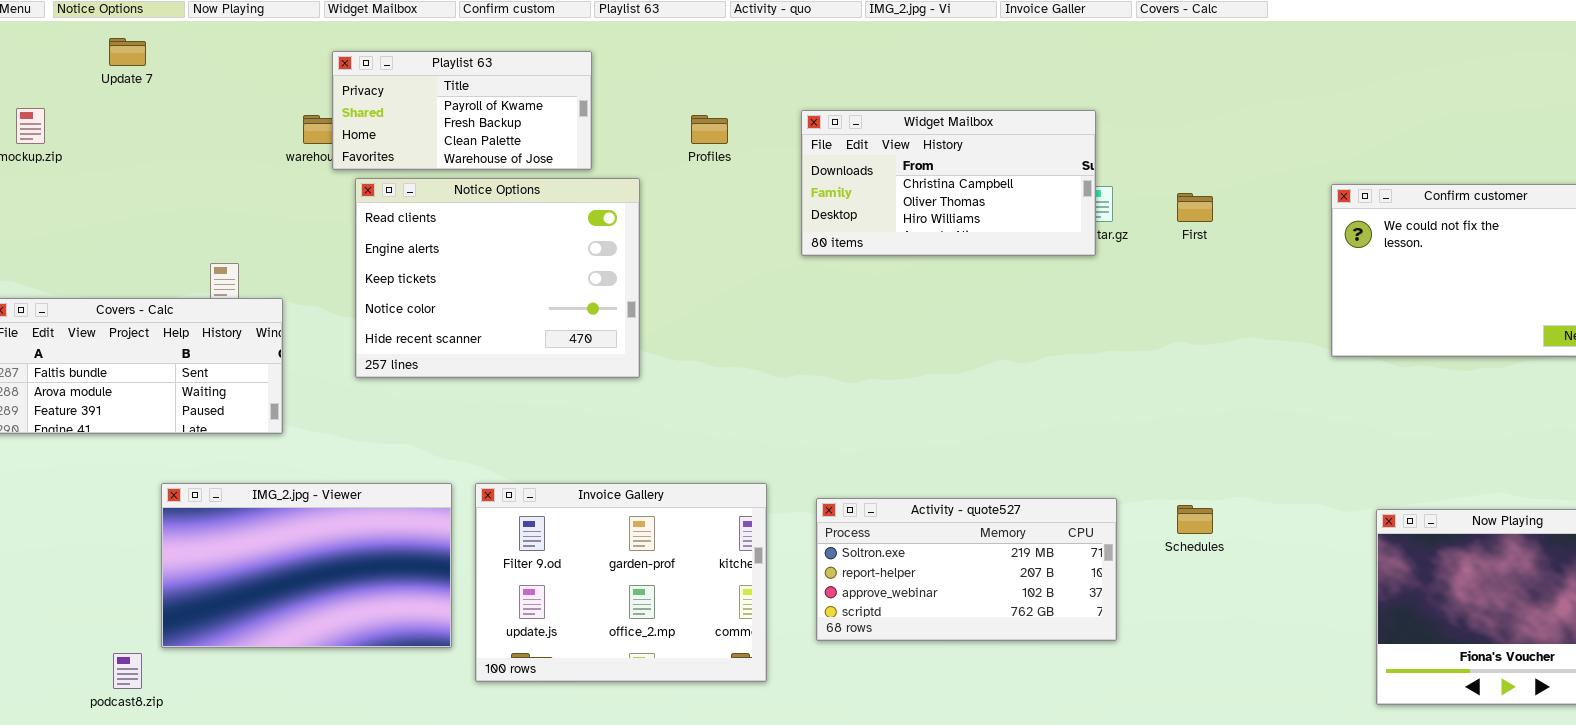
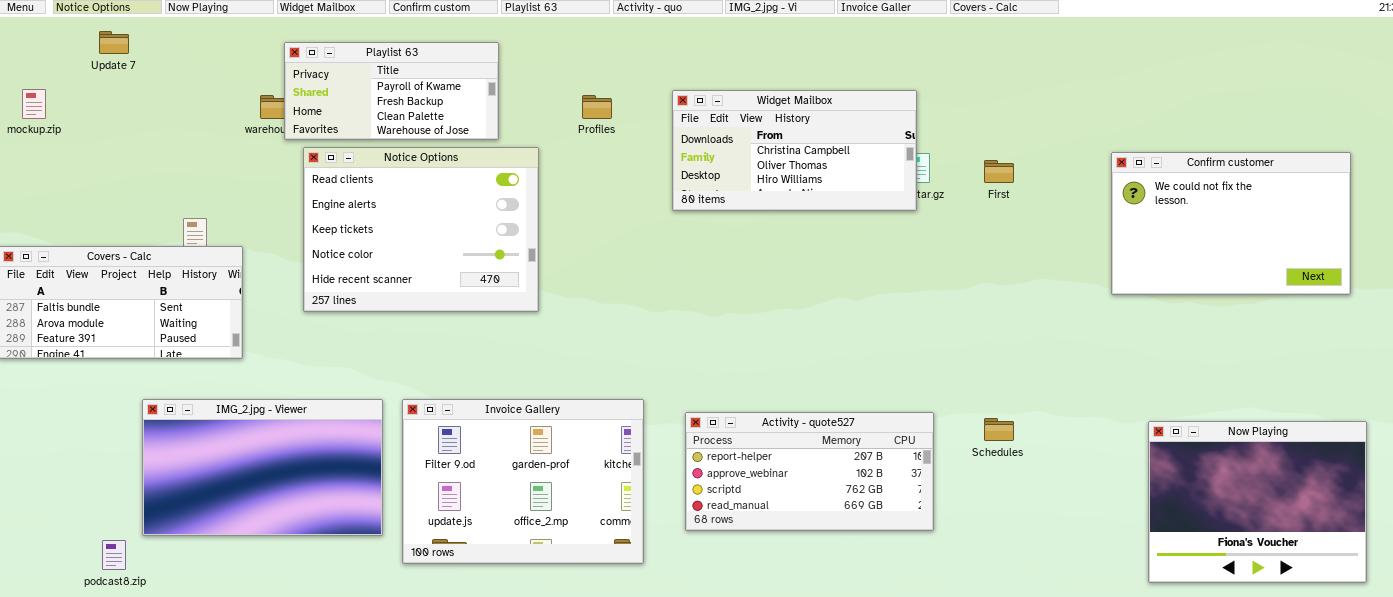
Activity - quote527: [816,498,1117,641] -> [685,412,934,531], scrolled down 1 row

